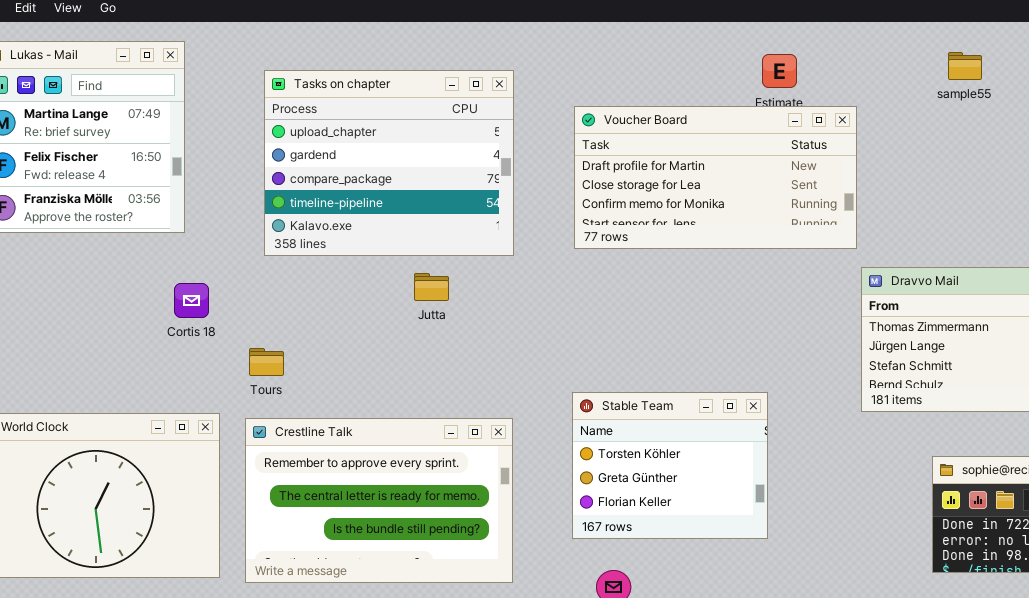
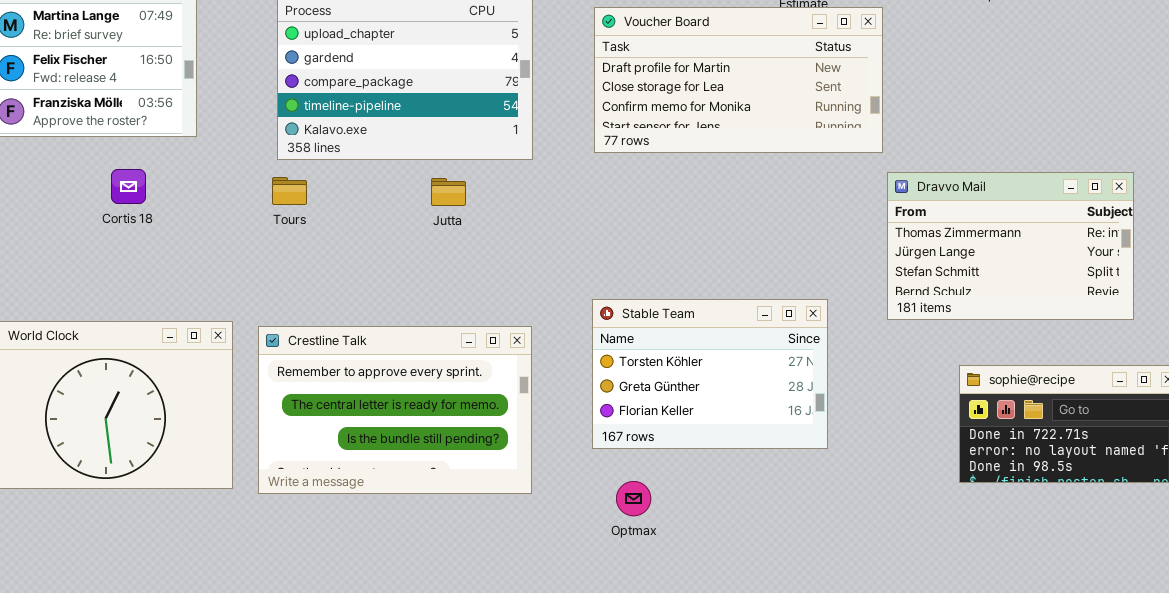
Cortis 18: [174,283,209,318] -> [111,169,146,204], moved
Tours: [249,348,284,376] -> [272,177,307,205], moved
Stable Team: [572,392,768,539] -> [592,299,828,449], resized

